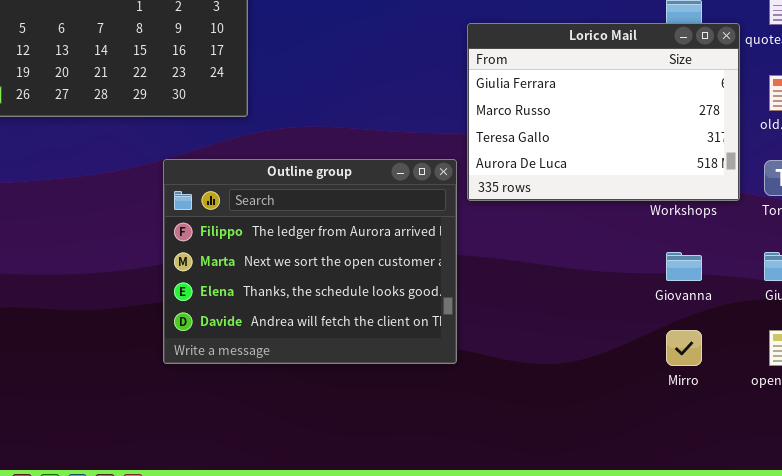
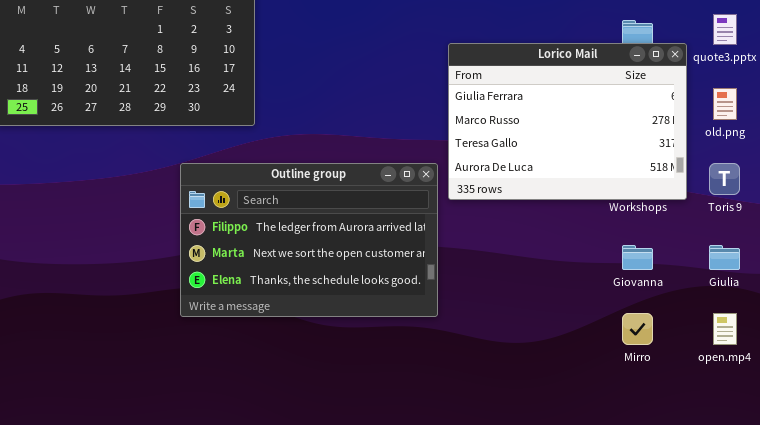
Outline group: [163,159,457,364] -> [180,163,438,317], resized

